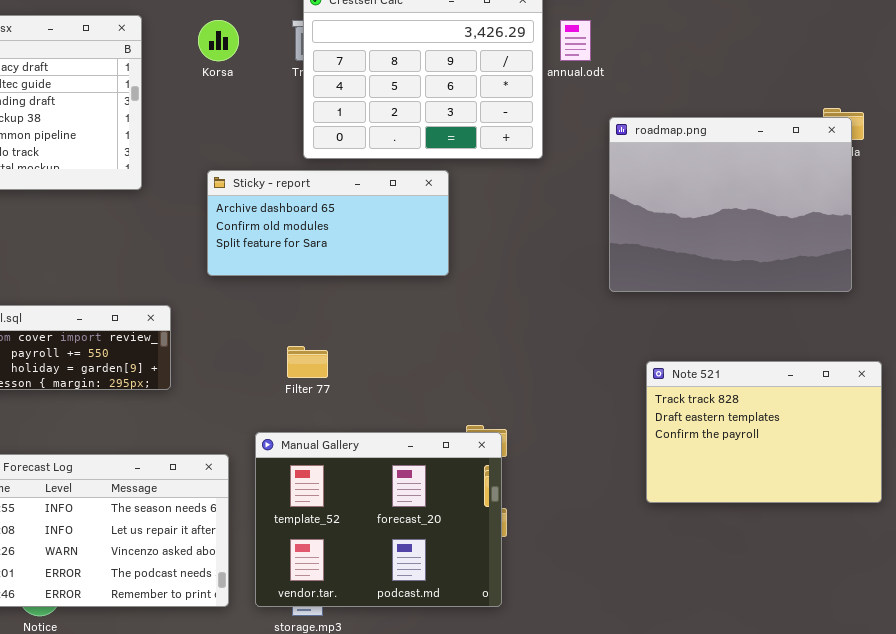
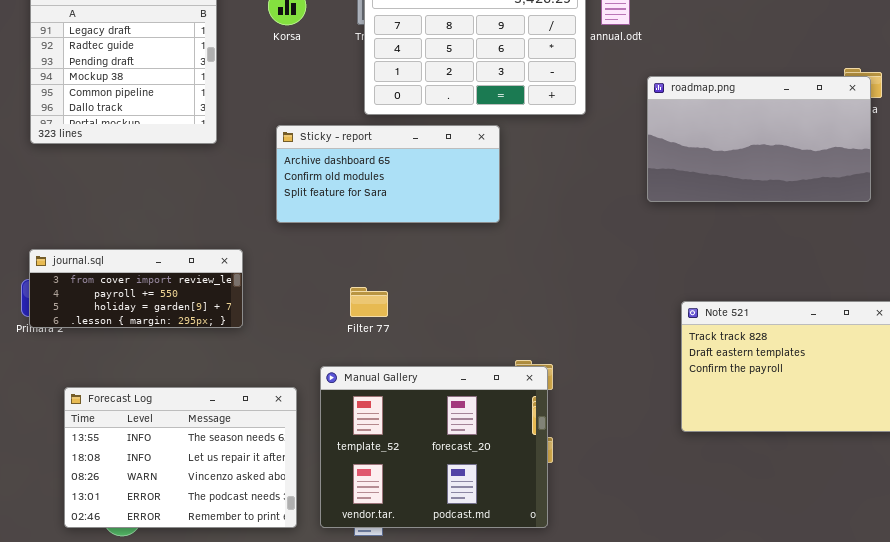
roadmap.png: [609,117,852,292] -> [647,76,871,202], resized

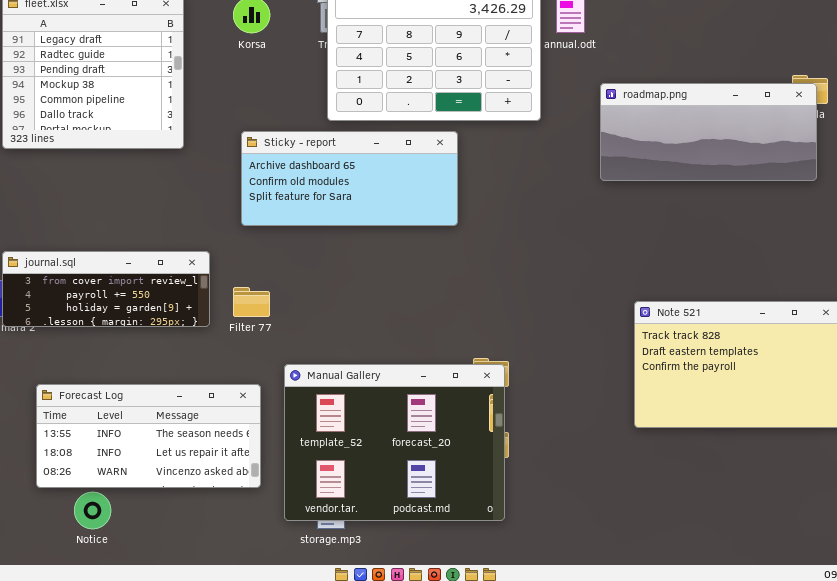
roadmap.png: [647,76,871,202] -> [600,83,817,181], resized
Filter 77: [350,287,388,317] -> [233,287,270,317], moved
Forecast Log: [64,387,297,528] -> [36,384,261,488], resized

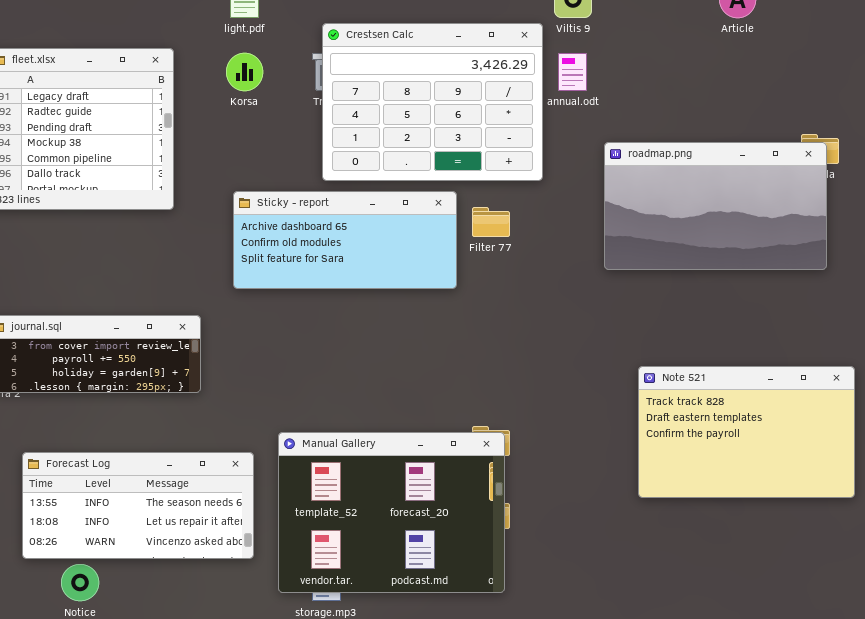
roadmap.png: [600,83,817,181] -> [604,142,827,270], resized
Filter 77: [233,287,270,317] -> [472,207,510,237], moved

